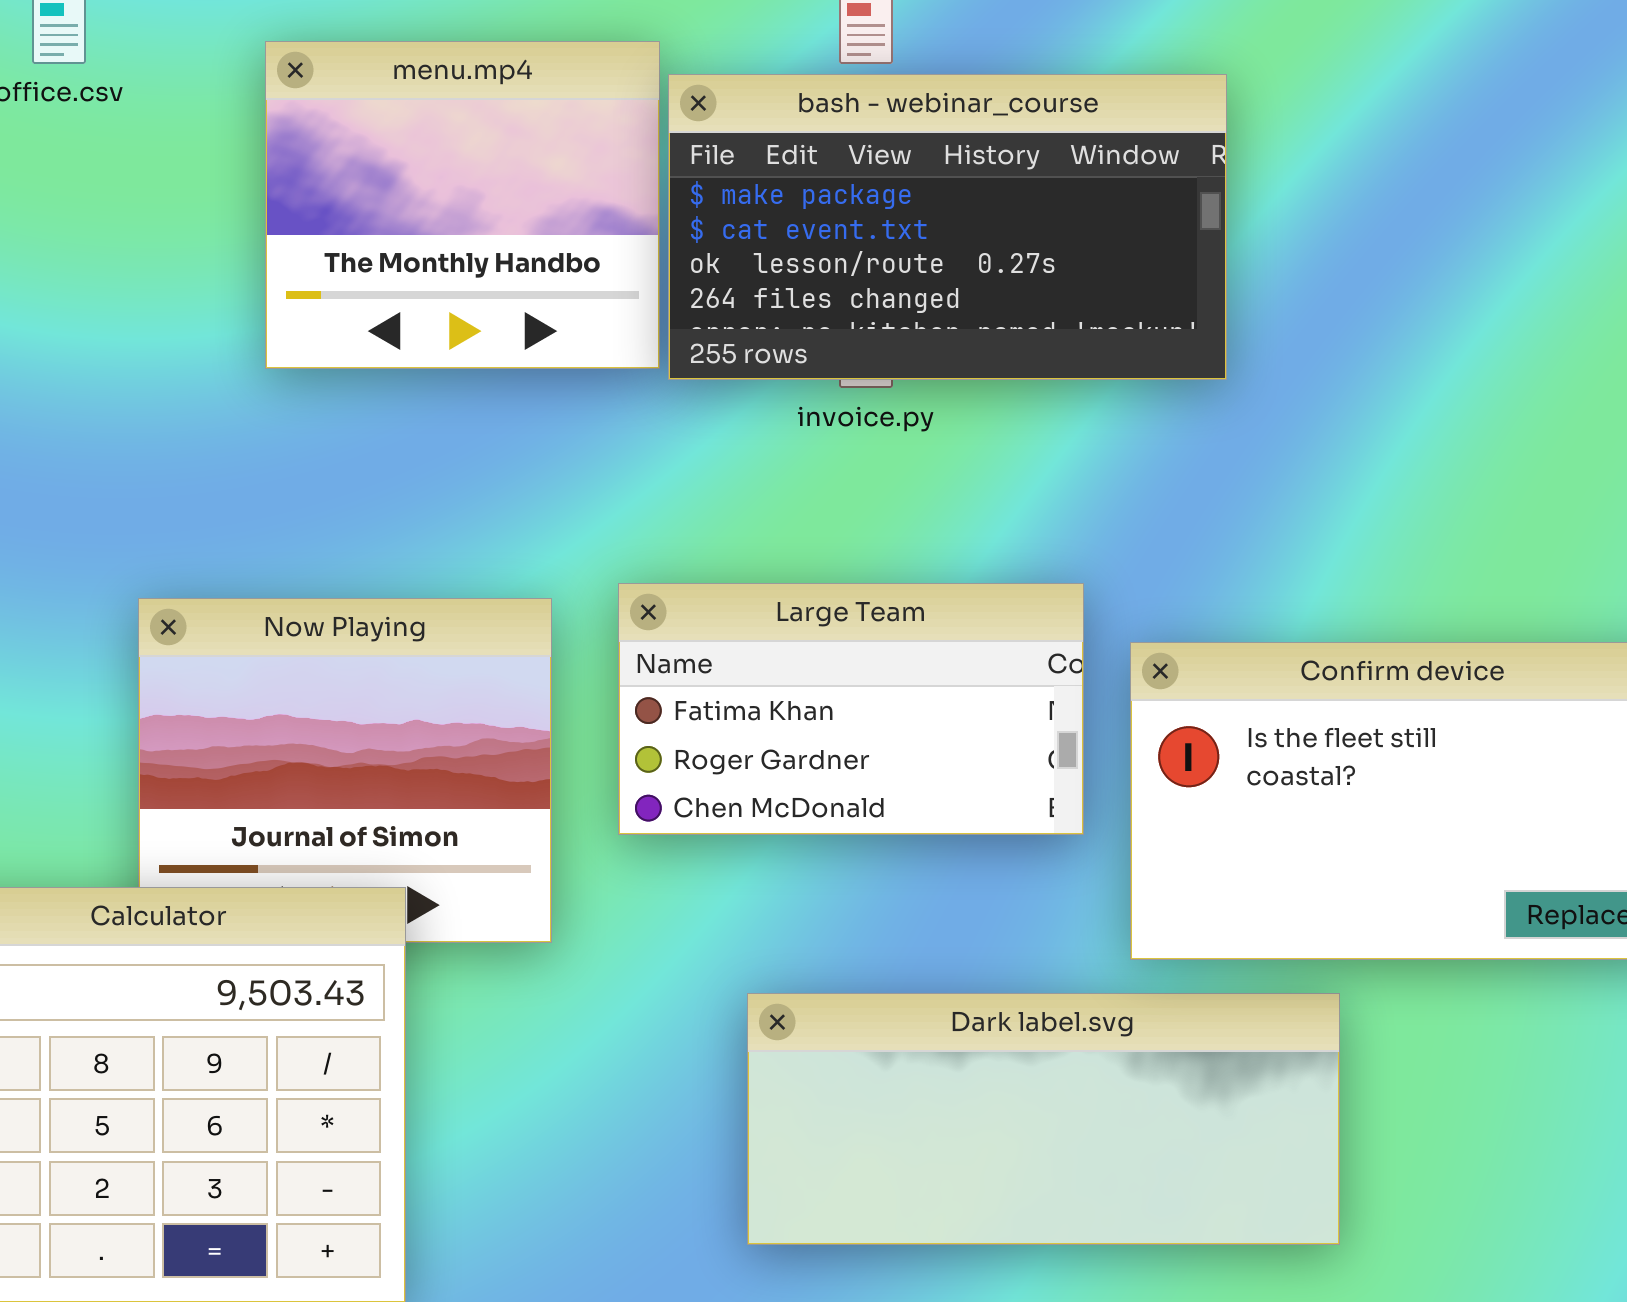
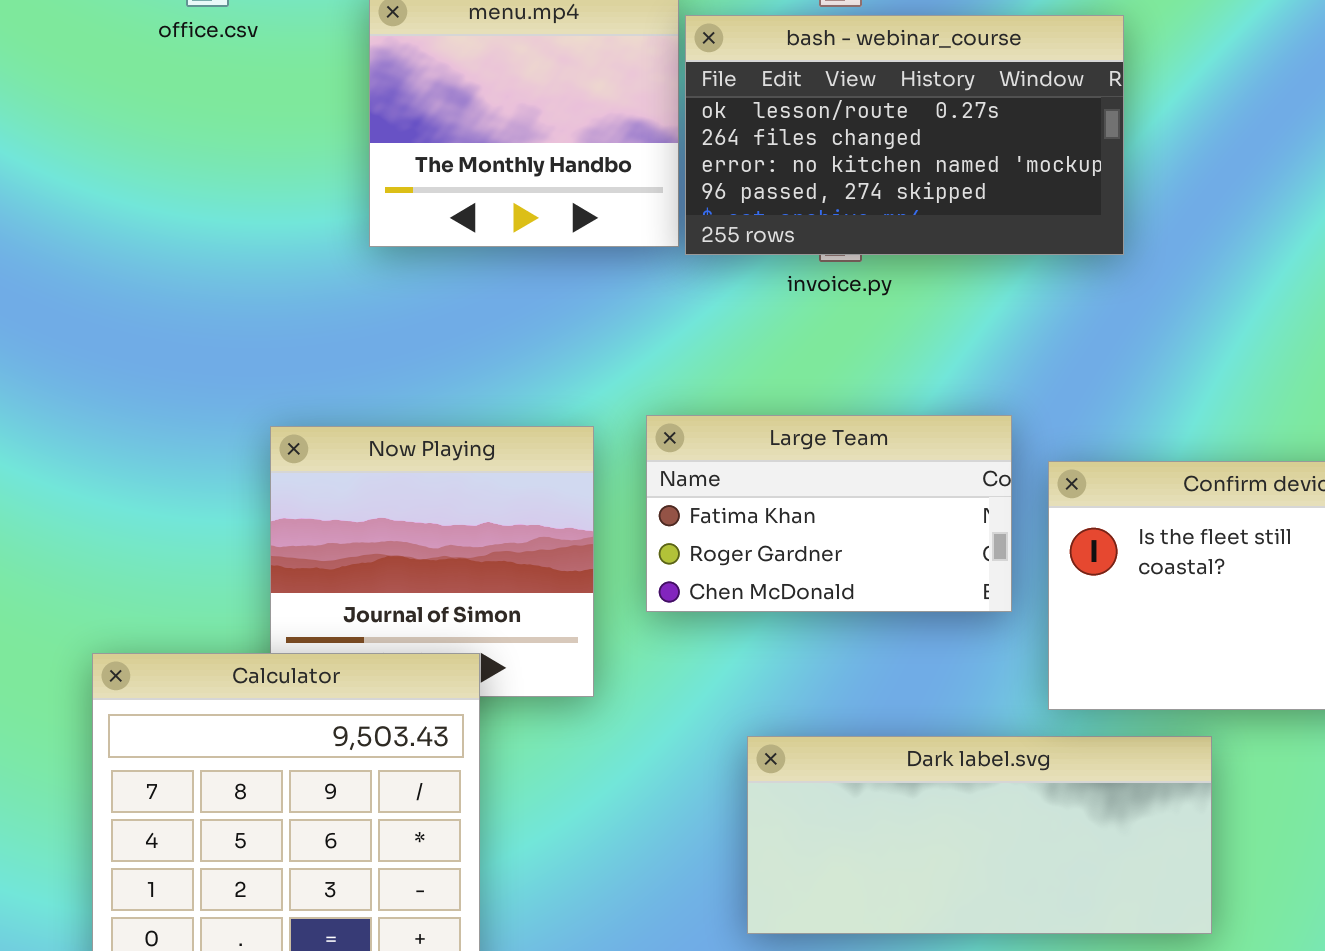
bash - webinar_course: [668,74,1227,380] -> [685,15,1124,255], scrolled down 2 rows

